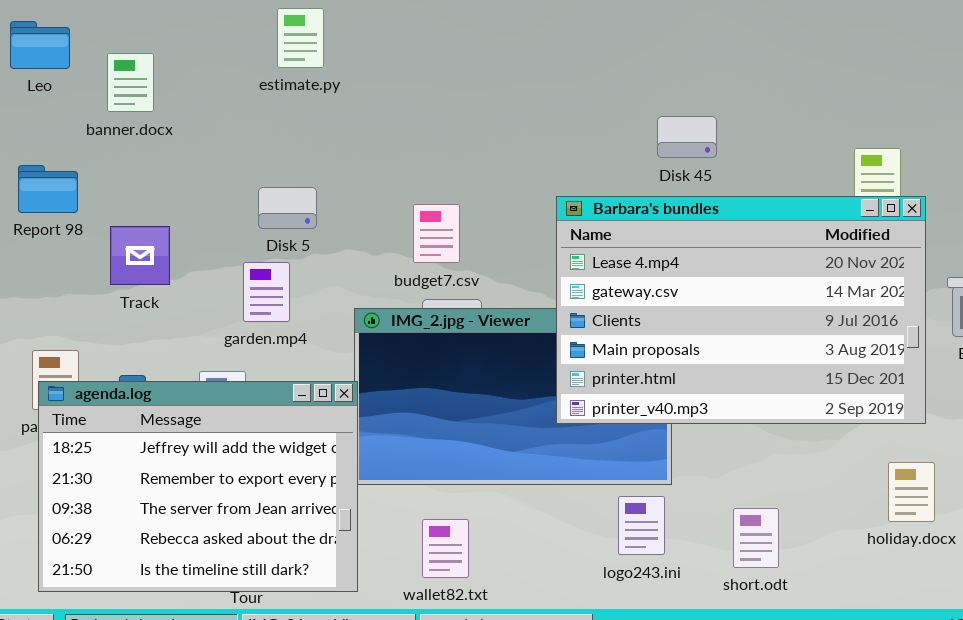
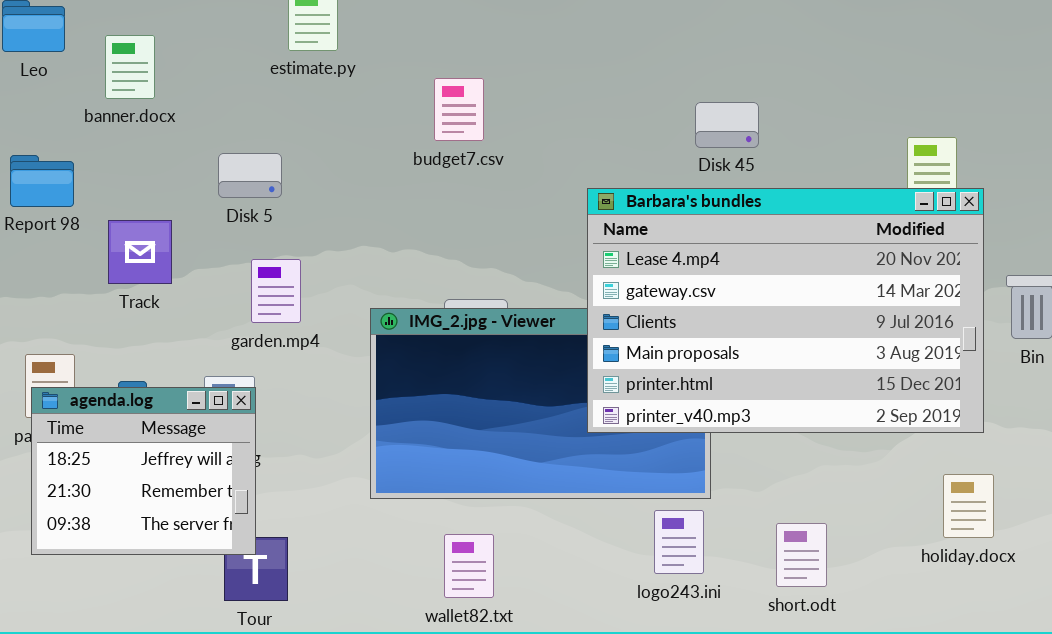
Disk 5: [258,187,317,229] -> [218,153,282,198], moved
budget7.csv: [413,204,460,263] -> [434,78,484,141], moved
agenda.log: [38,381,358,592] -> [31,387,256,555], resized

